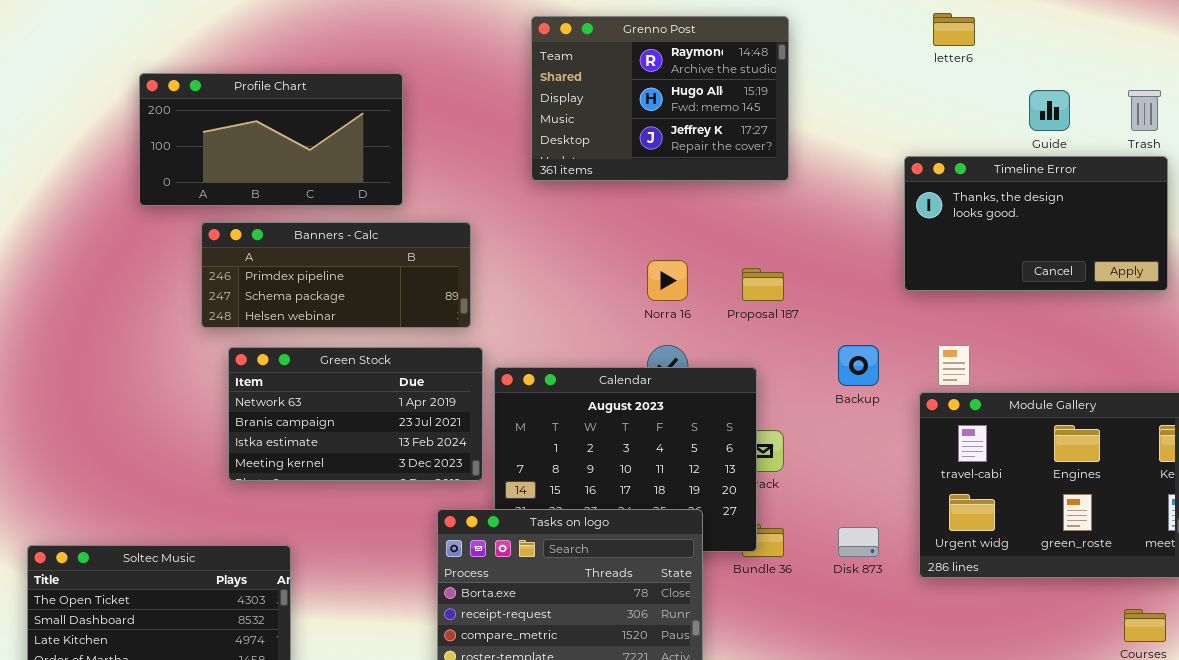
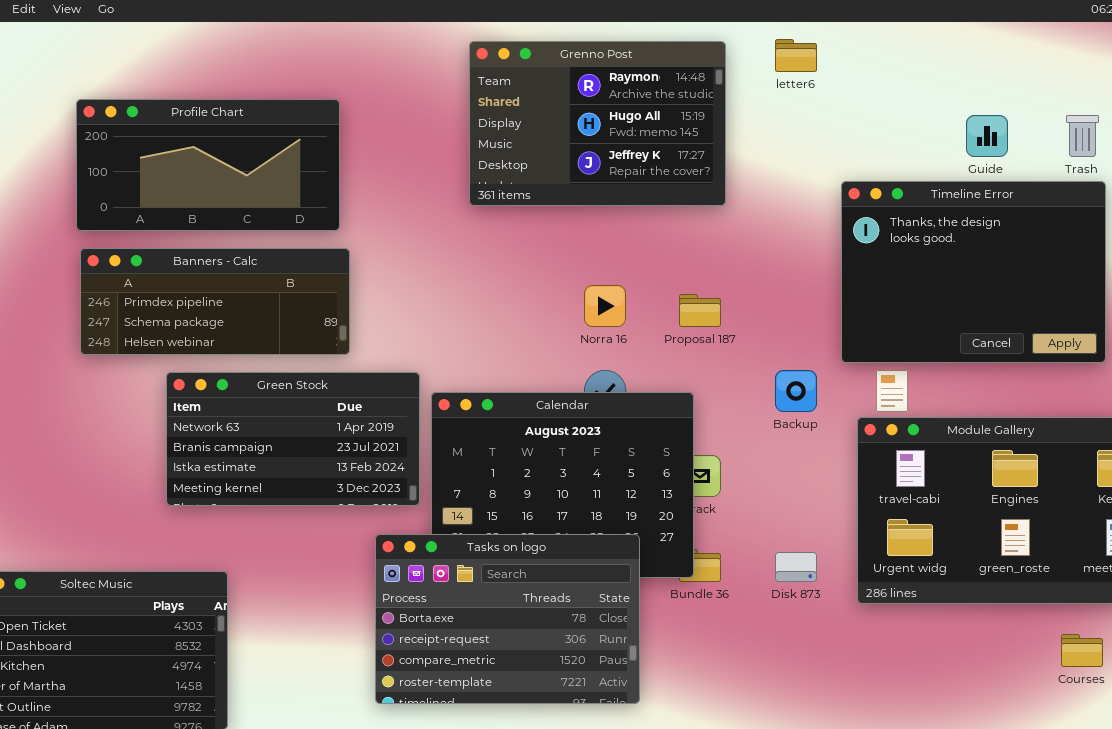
letter6: [933,13,975,46] -> [775,39,817,72], moved
Timeline Error: [904,156,1168,291] -> [841,181,1106,363], resized
Banners - Calc: [201,222,471,328] -> [80,248,350,355], moved

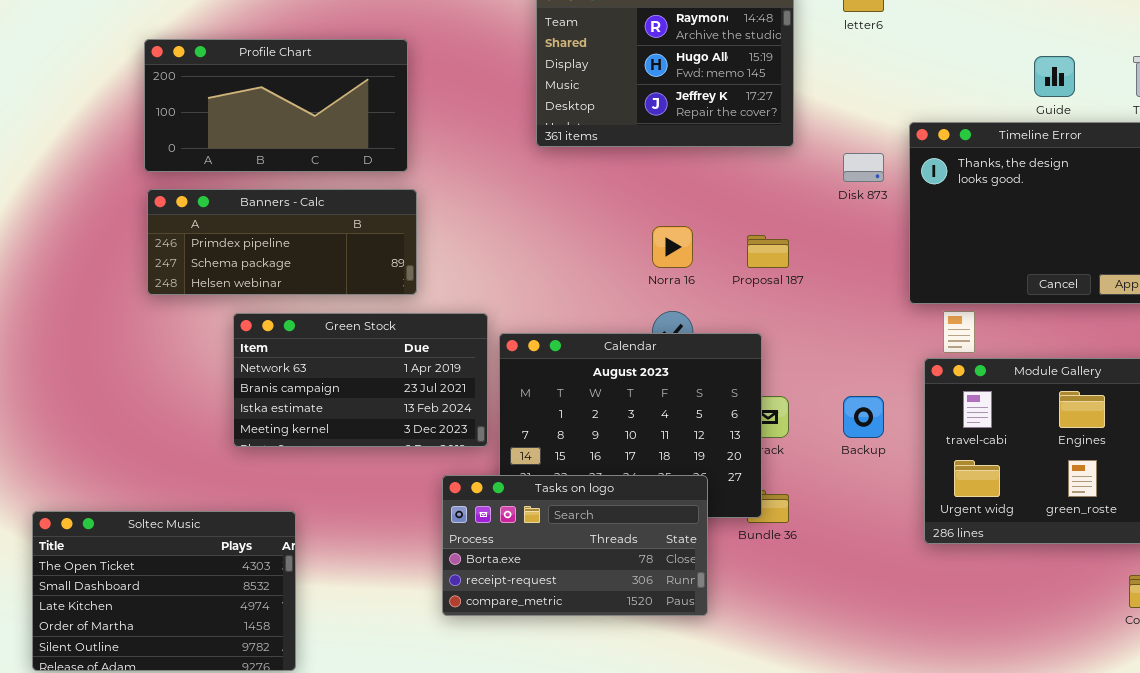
Backup: [775,370,817,412] -> [843,396,884,438], moved
Tasks on logo: [375,534,640,704] -> [442,475,708,616], resized
Disk 873: [775,552,817,582] -> [843,153,884,182], moved

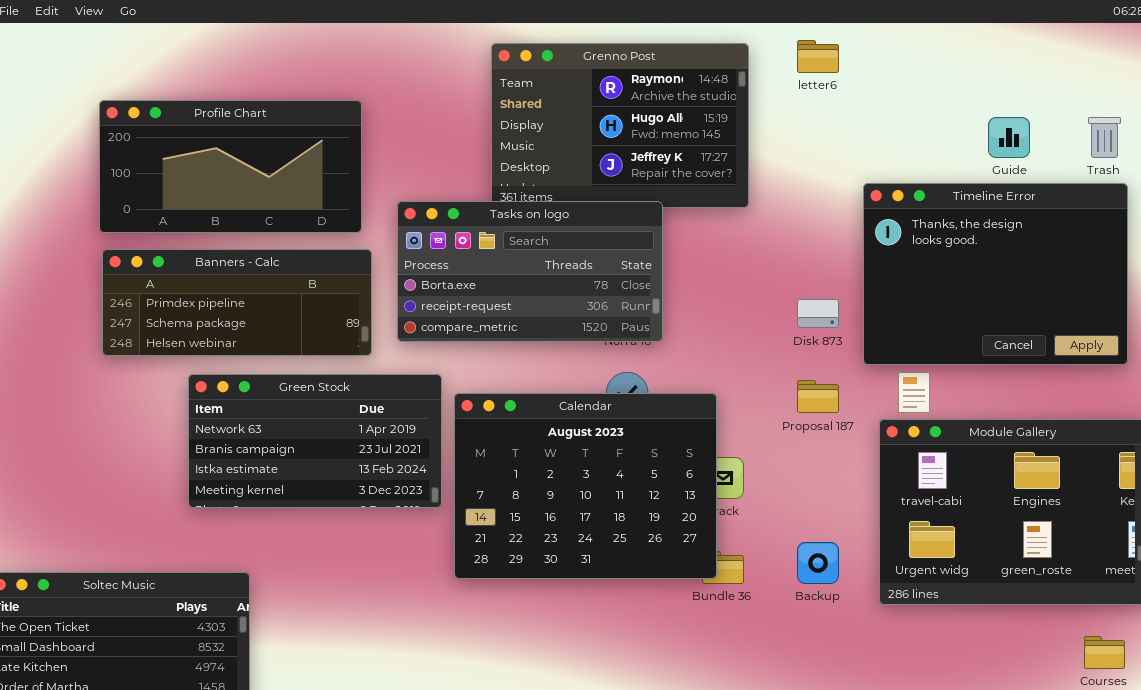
Disk 873: [843,153,884,182] -> [797,299,839,328], moved
Proposal 187: [747,235,789,268] -> [797,380,839,413], moved
Backup: [843,396,884,438] -> [797,542,839,584], moved
Tasks on logo: [442,475,708,616] -> [397,201,663,342], moved

